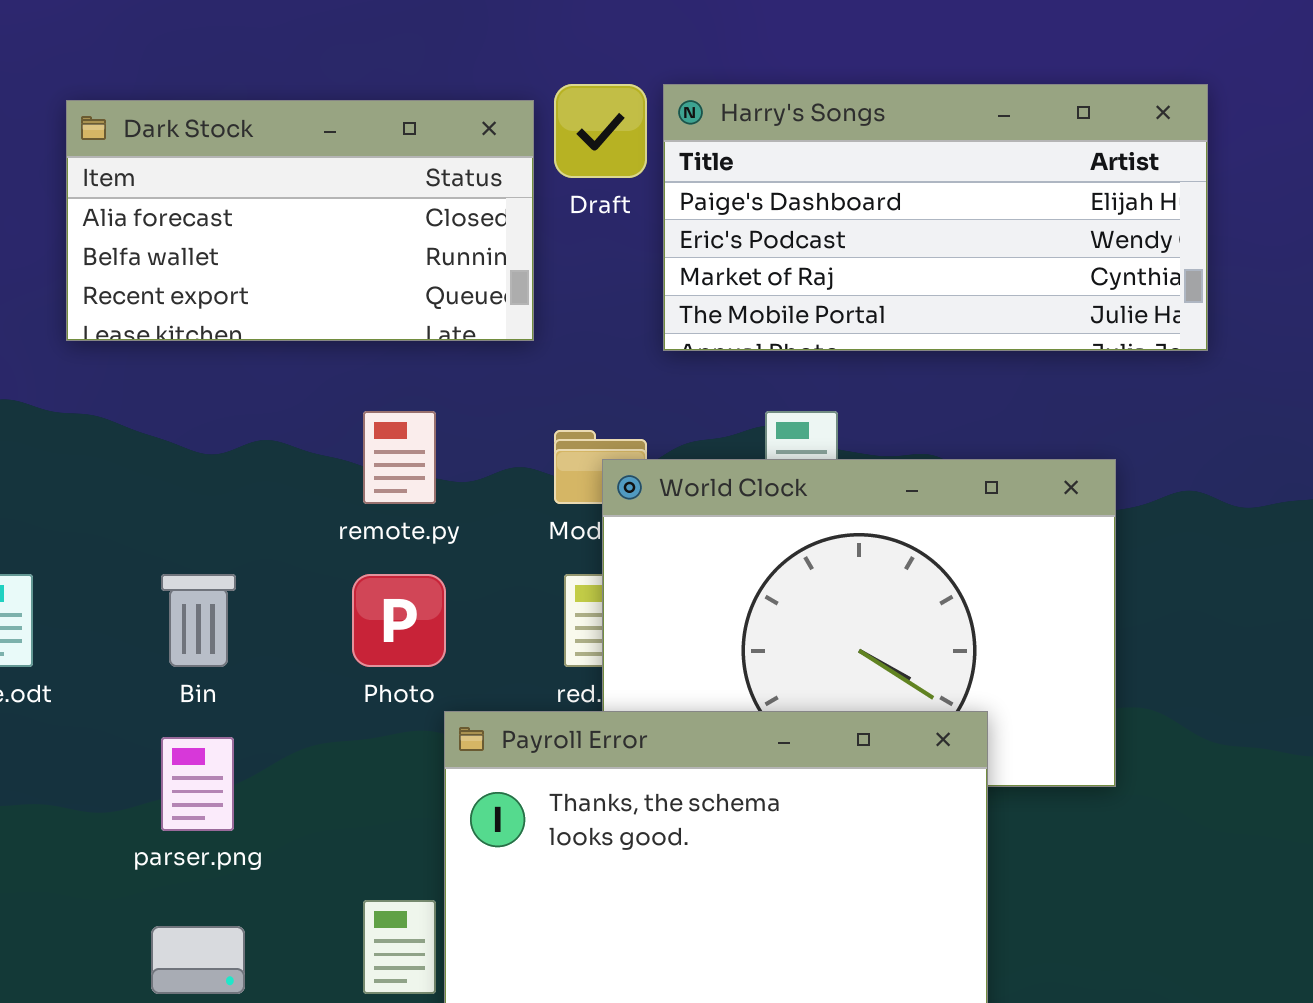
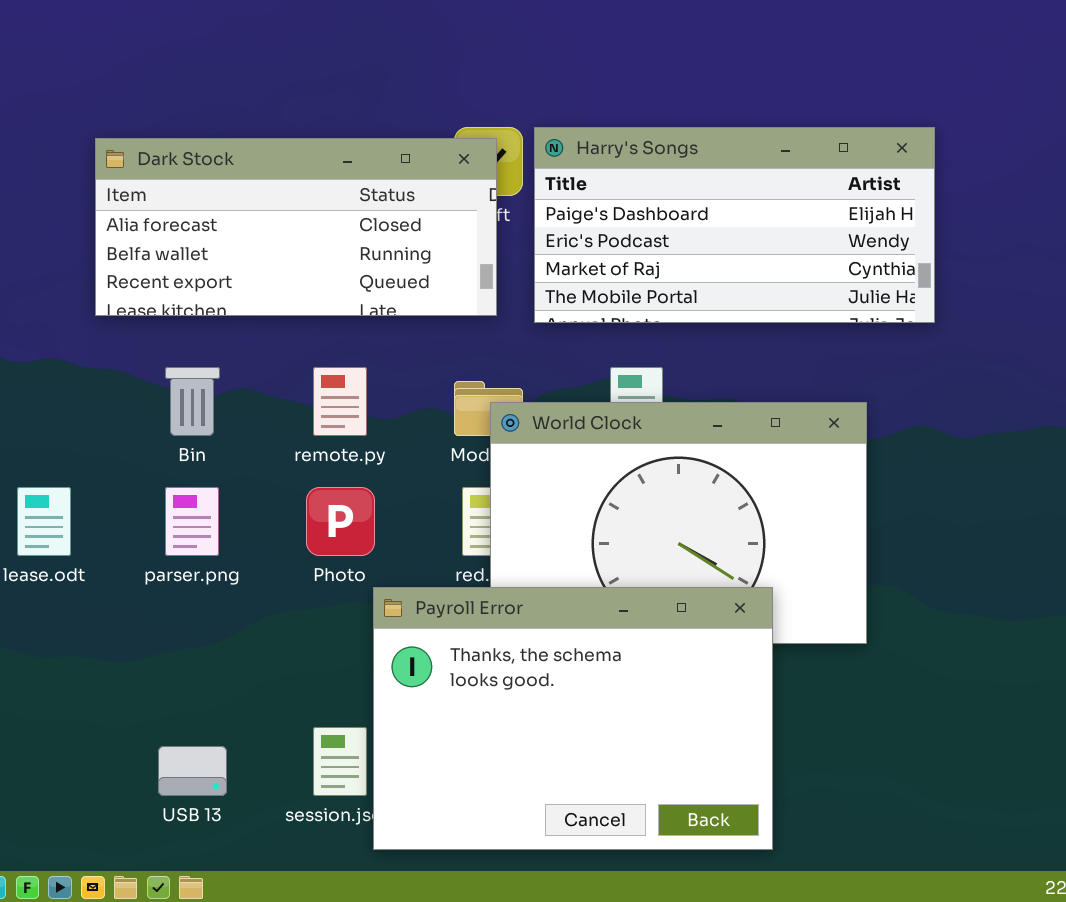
Dark Stock: [66,100,534,341] -> [95,138,497,316], resized
Bin: [161,574,236,667] -> [165,367,220,436], moved
parser.png: [161,737,234,831] -> [165,487,219,556], moved

